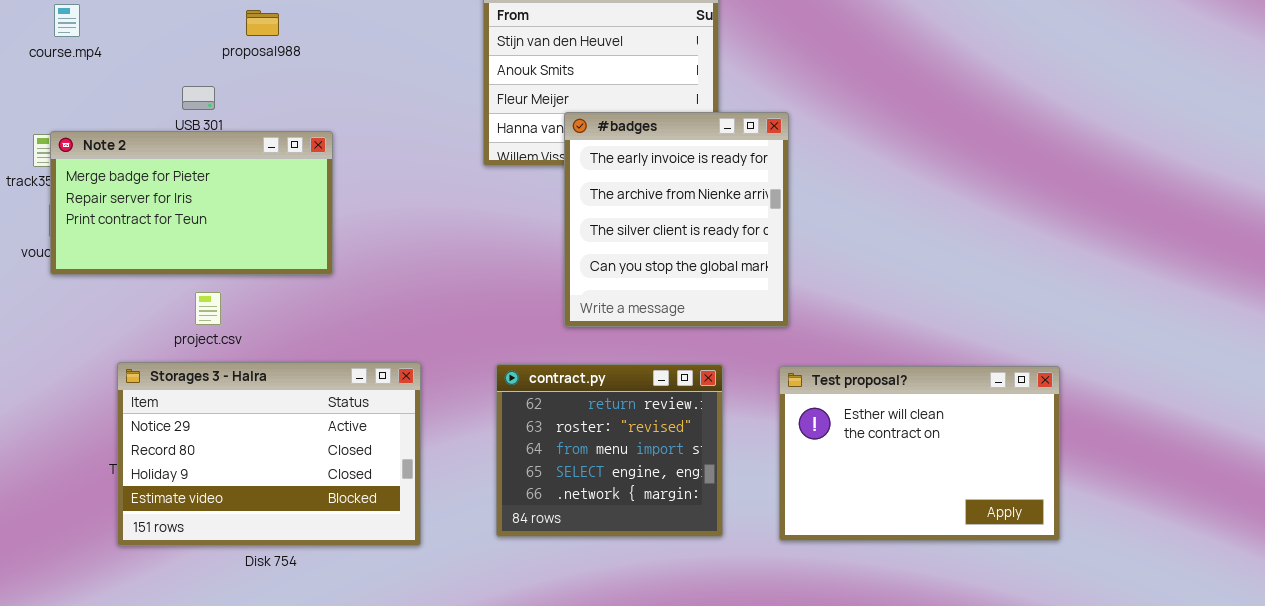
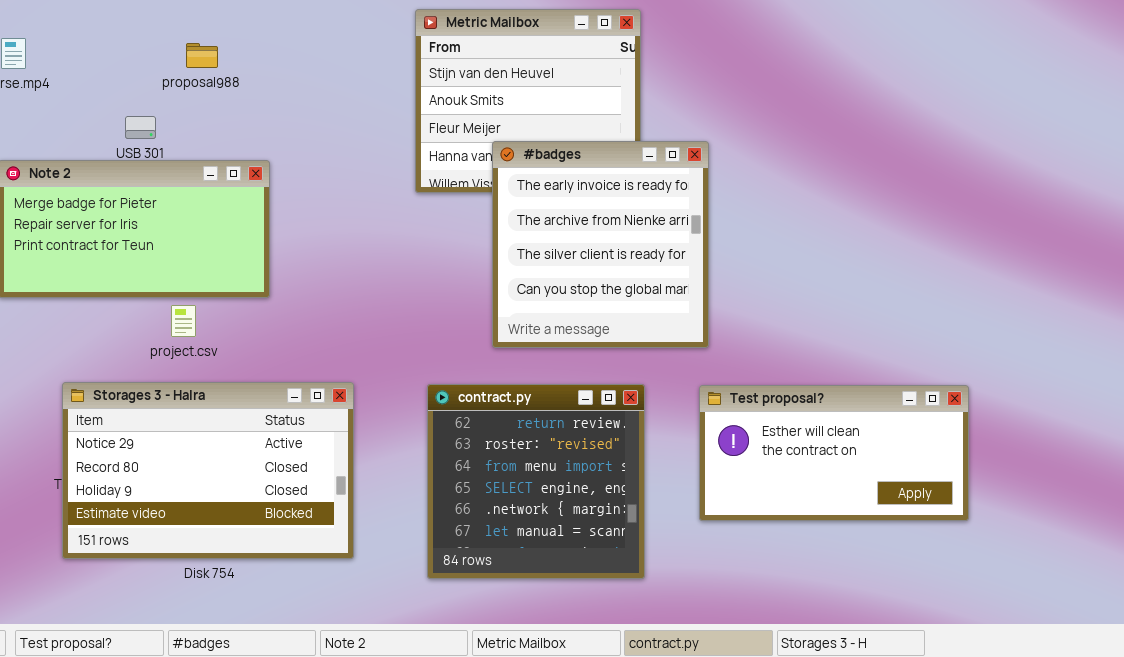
project.csv: [195,292,221,325] -> [171,305,196,337], moved
contract.py: [496,364,723,537] -> [427,384,645,579], resized
Test proposal?: [779,366,1060,541] -> [699,385,969,521], resized

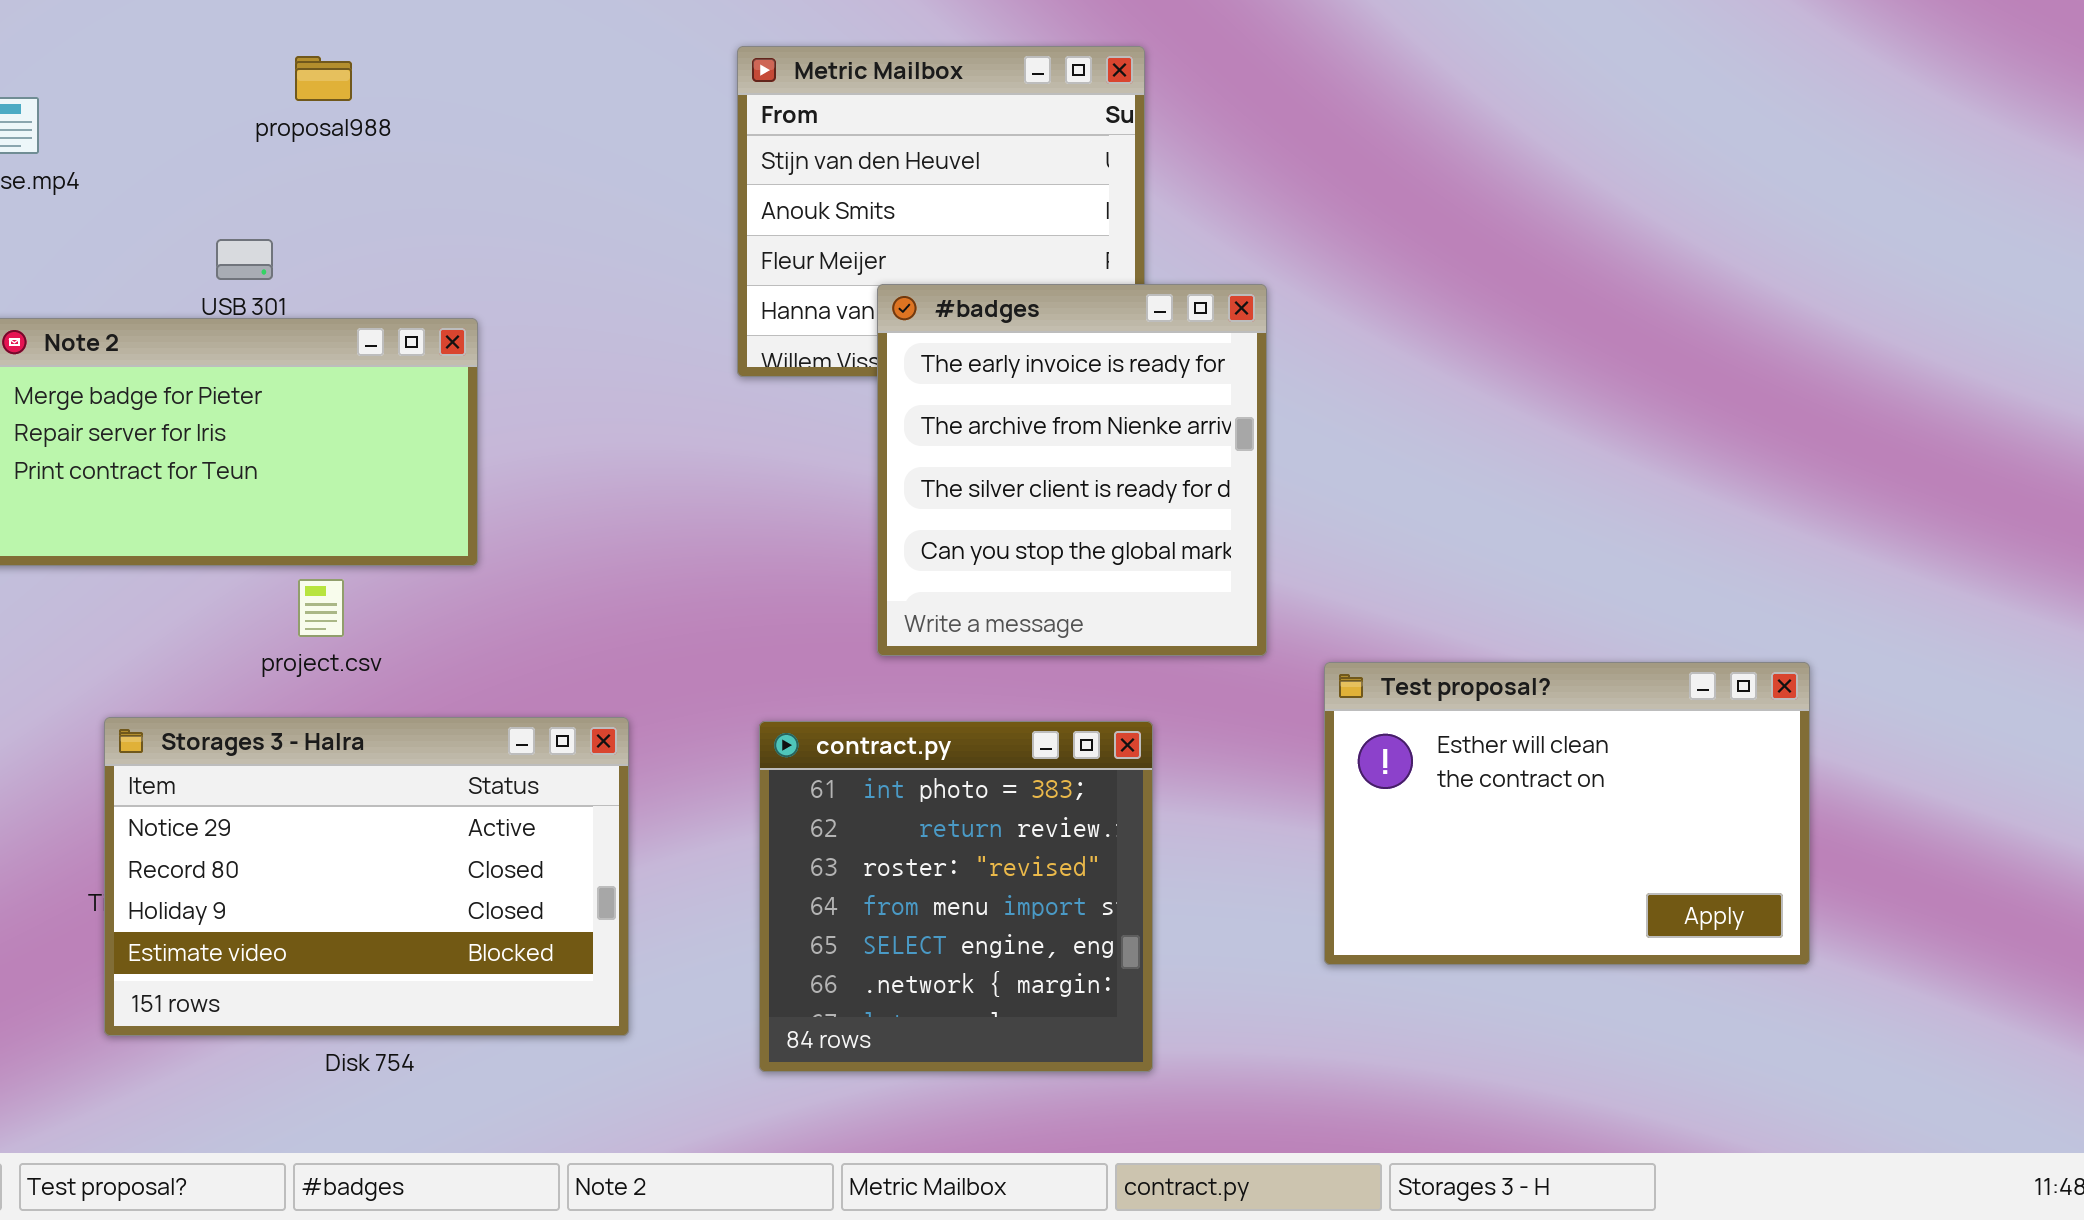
proposal988: [186,43,218,68] -> [295,56,352,101], moved
contract.py: [427,384,645,579] -> [759,721,1153,1072], scrolled up 1 row
Test proposal?: [699,385,969,521] -> [1324,662,1810,965], moved, resized

